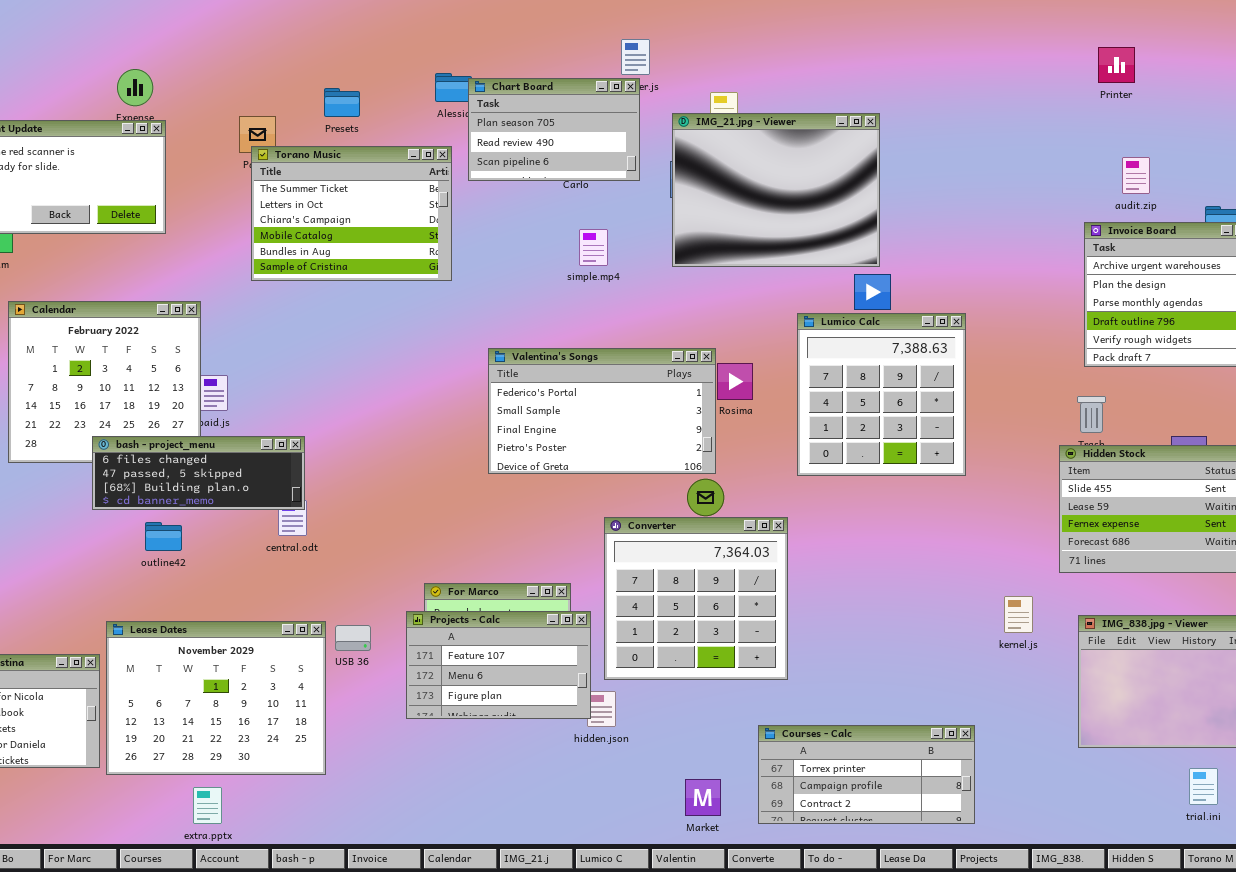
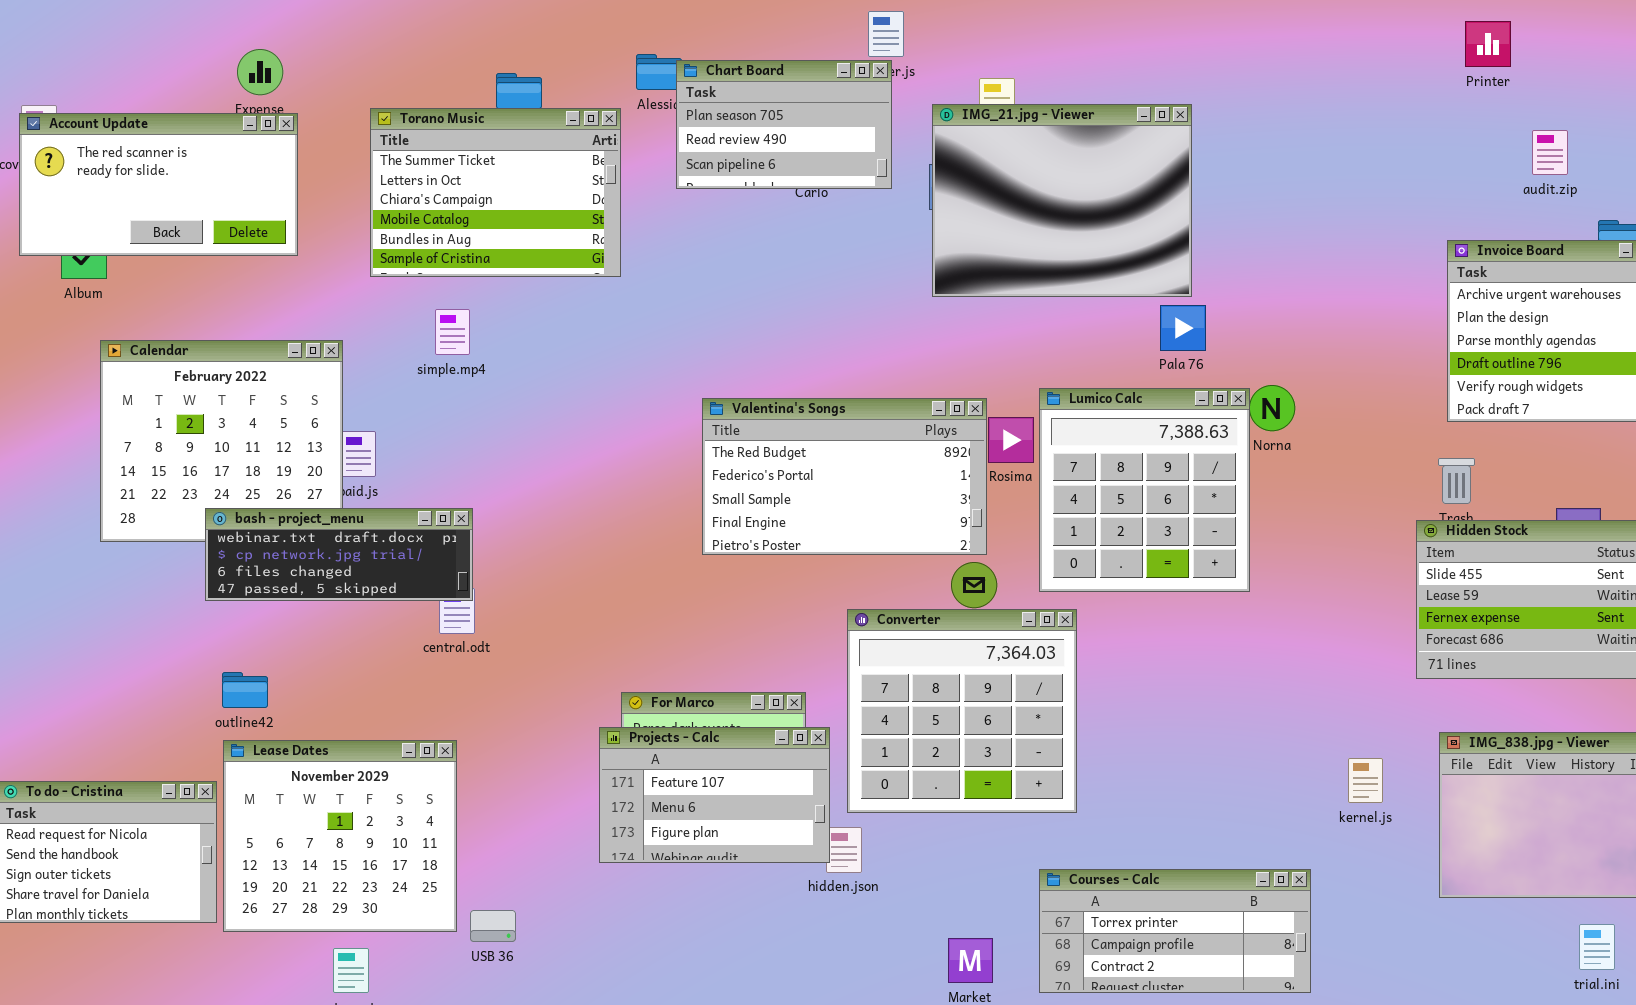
Torano Music: [251,146,452,281] -> [370,108,621,277], moved
audit.zip: [1122,157,1150,194] -> [1532,130,1568,175], moved
simple.mp4: [579,229,608,266] -> [435,309,470,355], moved
Lumico Calc: [797,313,966,476] -> [1039,388,1250,592], moved
Valentina's Songs: [488,348,716,474] -> [702,398,987,555], scrolled up 1 row
bash - project_menu: [92,436,305,510] -> [205,508,473,601], scrolled up 2 rows
outline42: [145,522,182,551] -> [222,672,268,708], moved
kernel.js: [1004,596,1033,633] -> [1348,758,1383,803], moved
Lease Dates: [106,621,326,775] -> [223,740,457,932], resized
USB 36: [335,625,371,651] -> [470,910,516,942], moved

